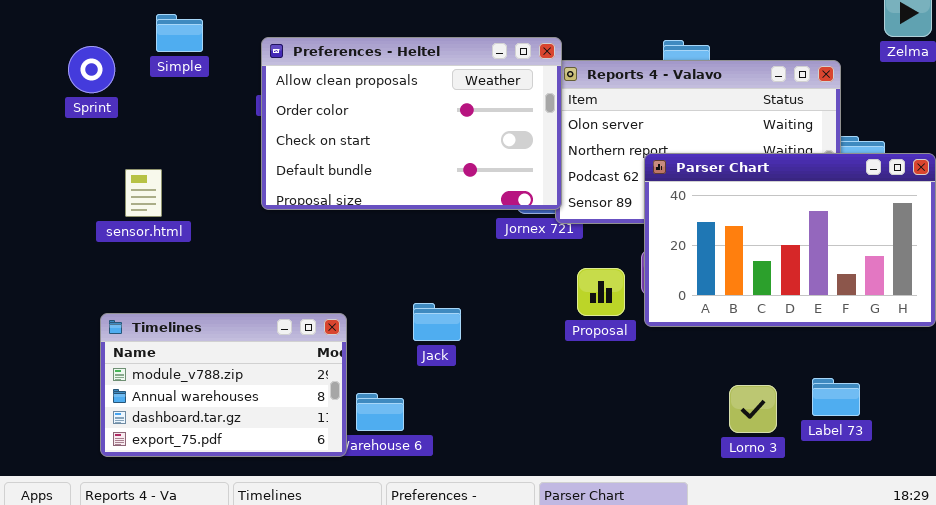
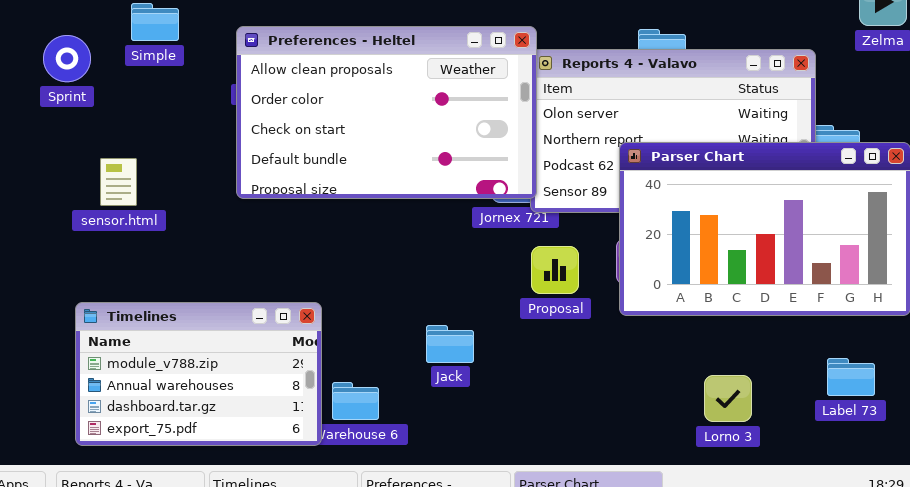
Proposal: [577,268,625,316] -> [531,246,579,294], moved
Jack: [413,303,461,341] -> [426,325,474,363], moved
Label 73: [812,378,860,416] -> [827,358,875,396], moved

